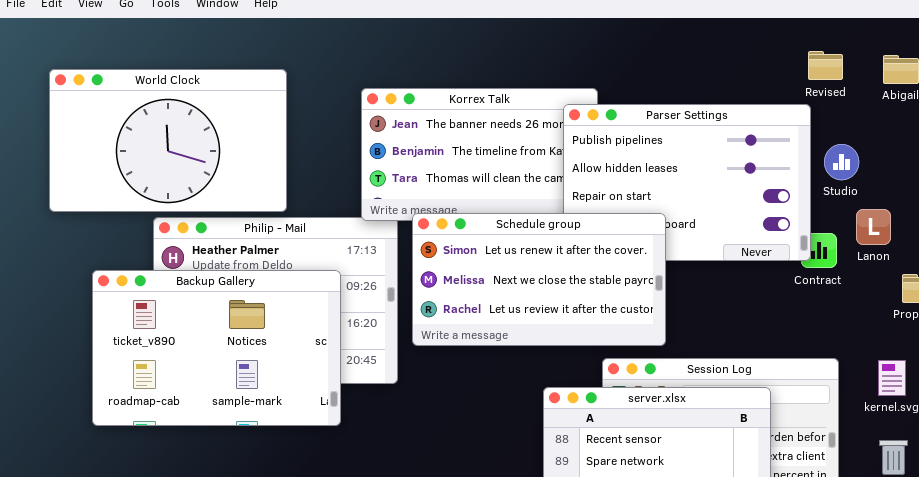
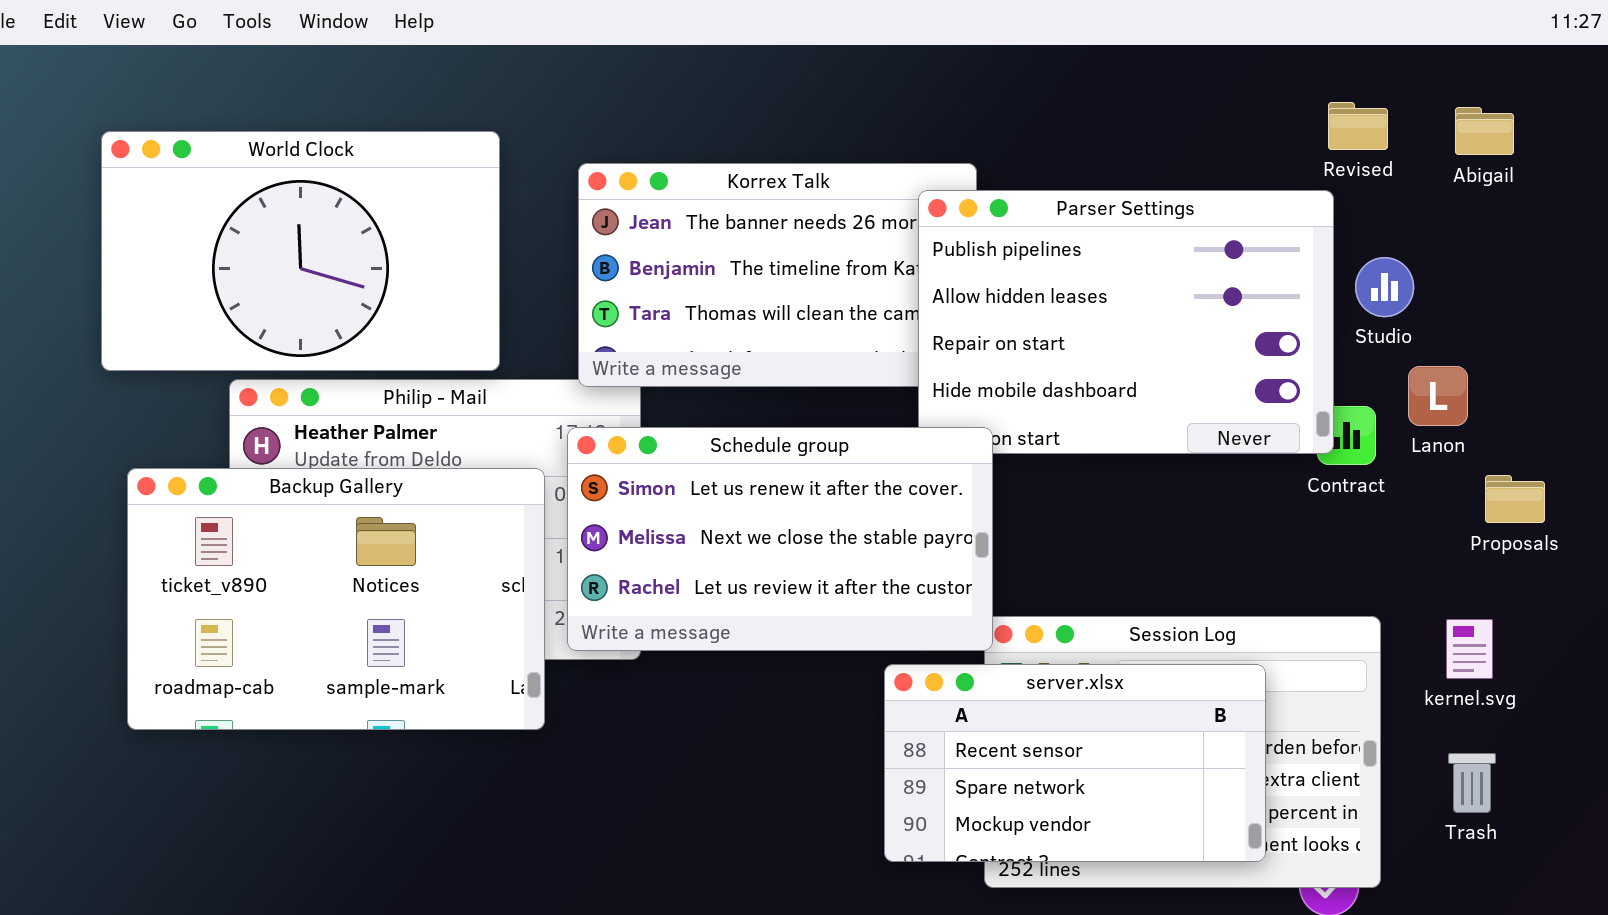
World Clock: [49,69,287,212] -> [101,131,500,371], moved
Schedule group: [412,213,666,346] -> [567,427,993,651], moved

